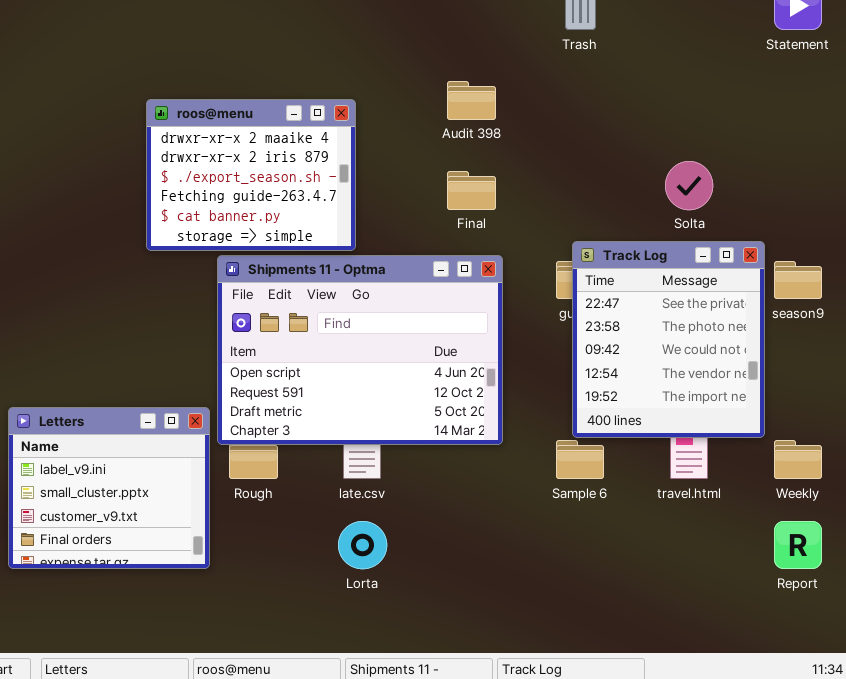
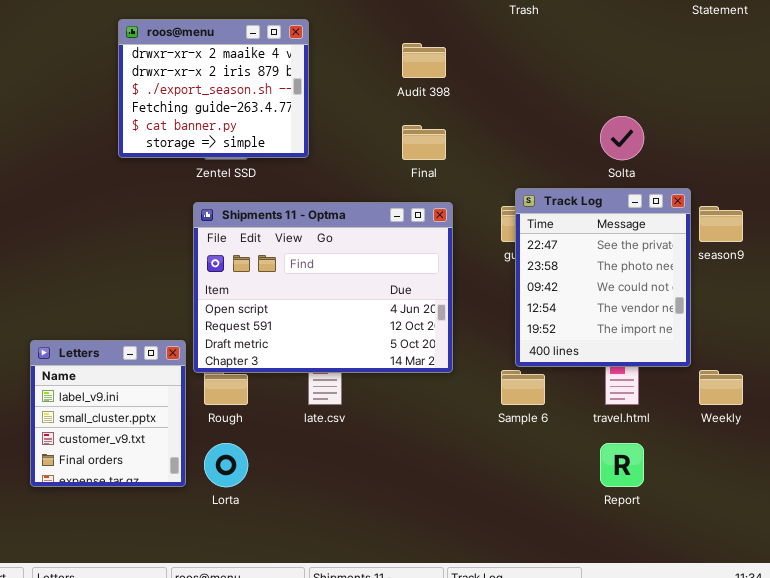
roos@menu: [146,99,356,251] -> [118,19,309,158], moved
Letters: [8,407,210,569] -> [30,340,186,487], resized
Lorta: [338,521,387,569] -> [204,443,248,487], moved
Report: [774,521,822,569] -> [600,443,644,487], moved

